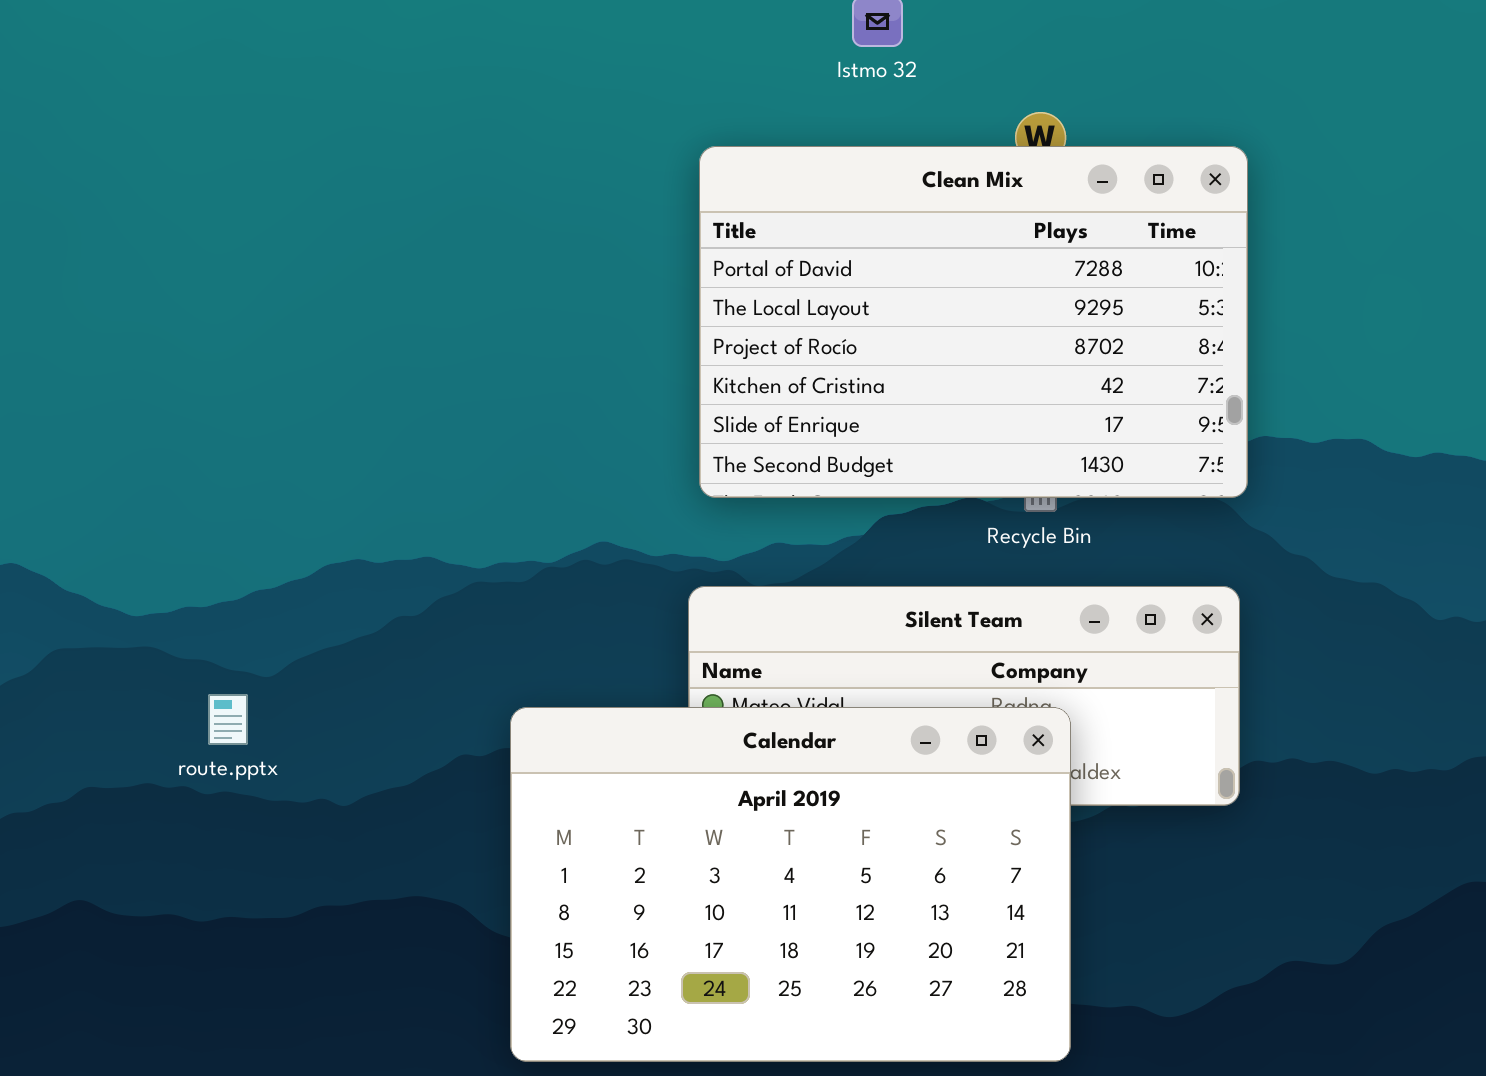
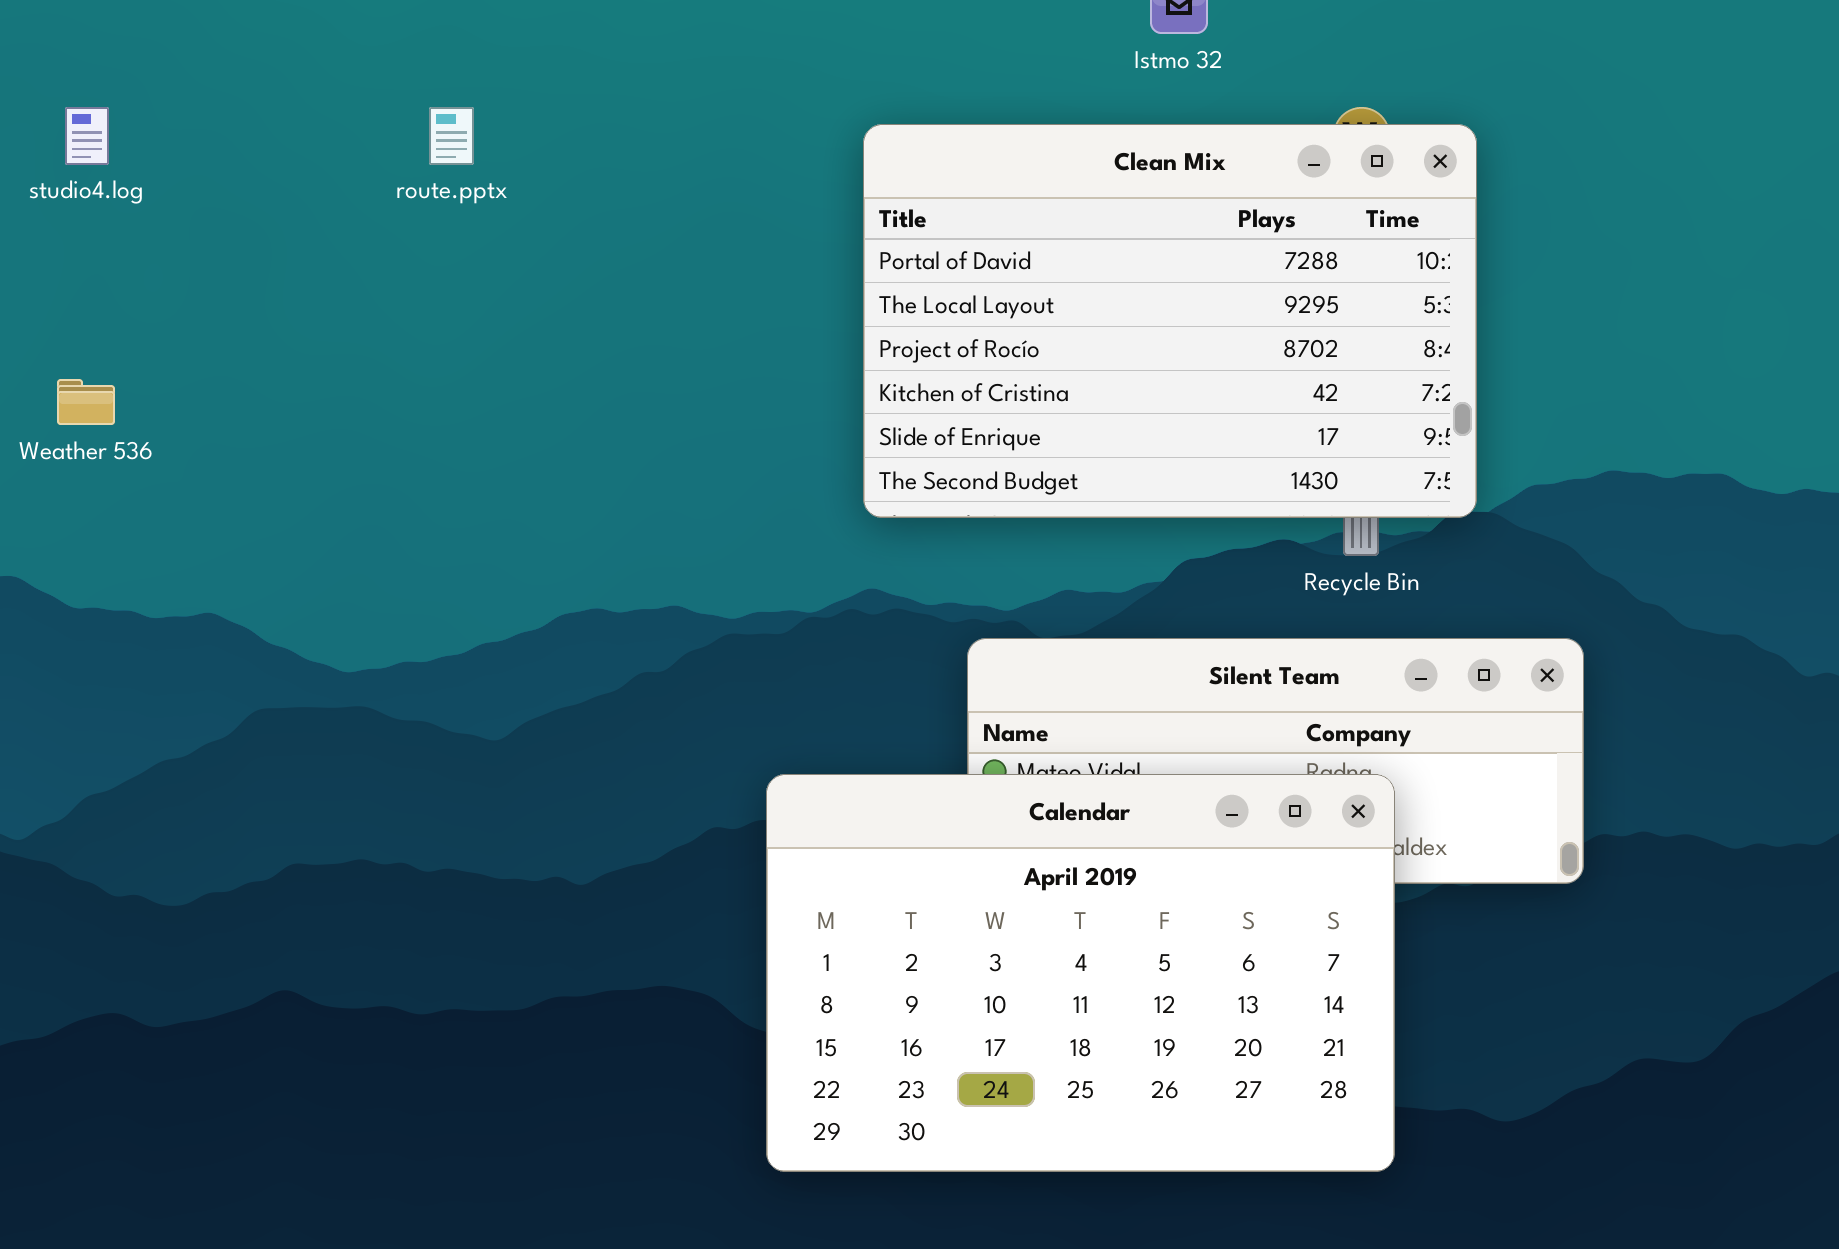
Clean Mix: [699,146,1248,498] -> [863,124,1477,518], moved
route.pptx: [208,694,248,745] -> [429,107,474,165], moved

